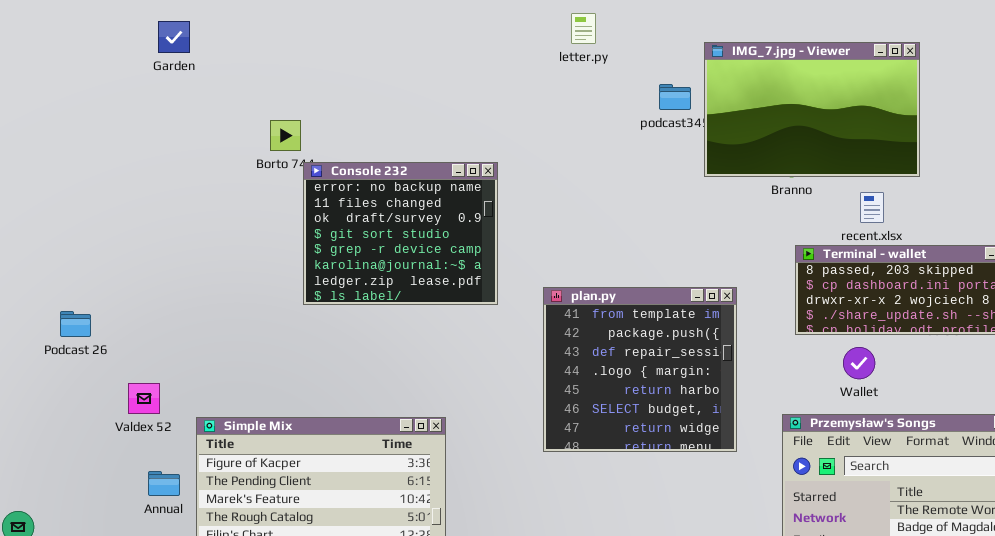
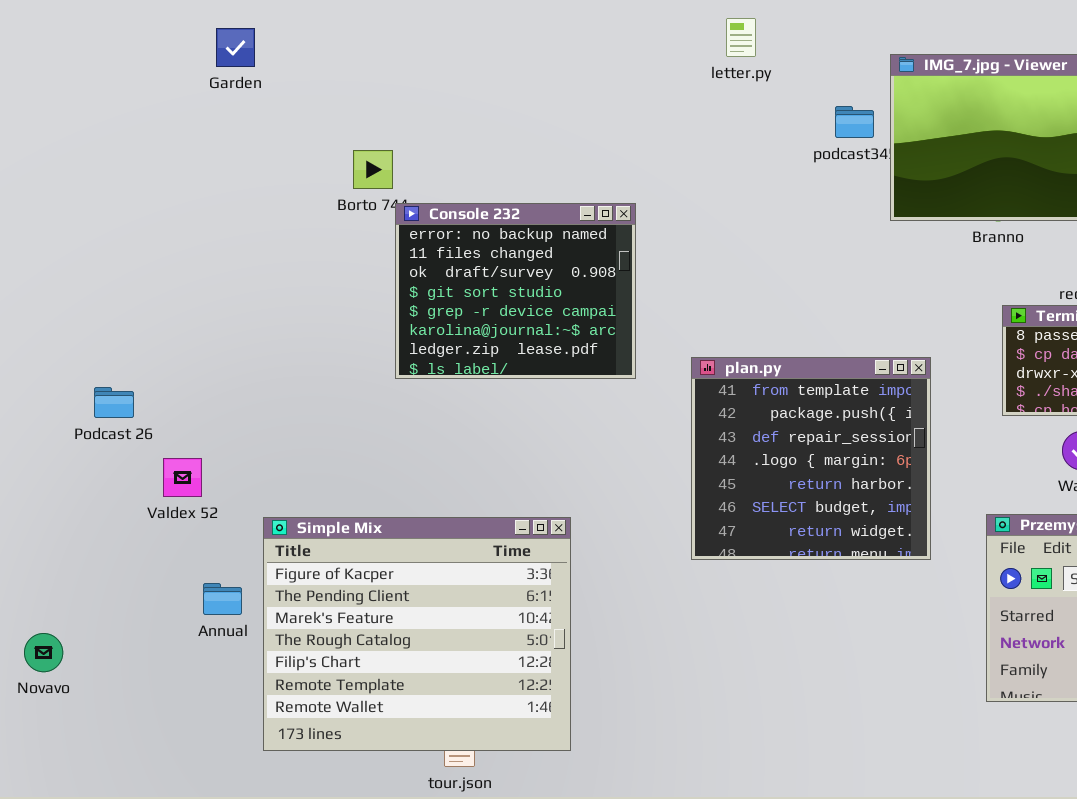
Valdex 52: [128,383,160,414] -> [163,458,202,497], moved

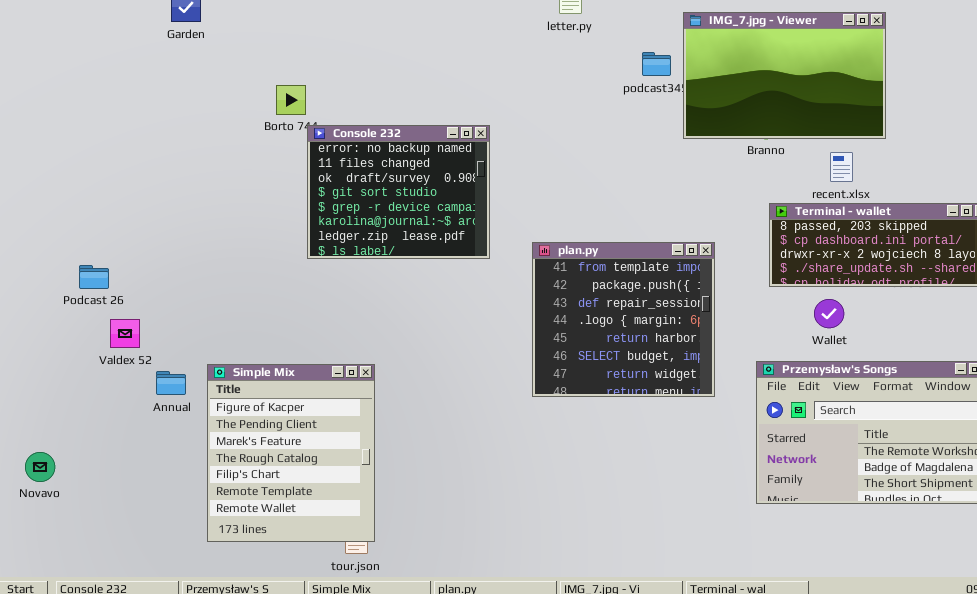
Valdex 52: [163,458,202,497] -> [110,319,140,348], moved
Simple Mix: [263,517,571,751] -> [207,364,375,542], resized
Annual: [203,583,242,615] -> [156,371,186,395], moved

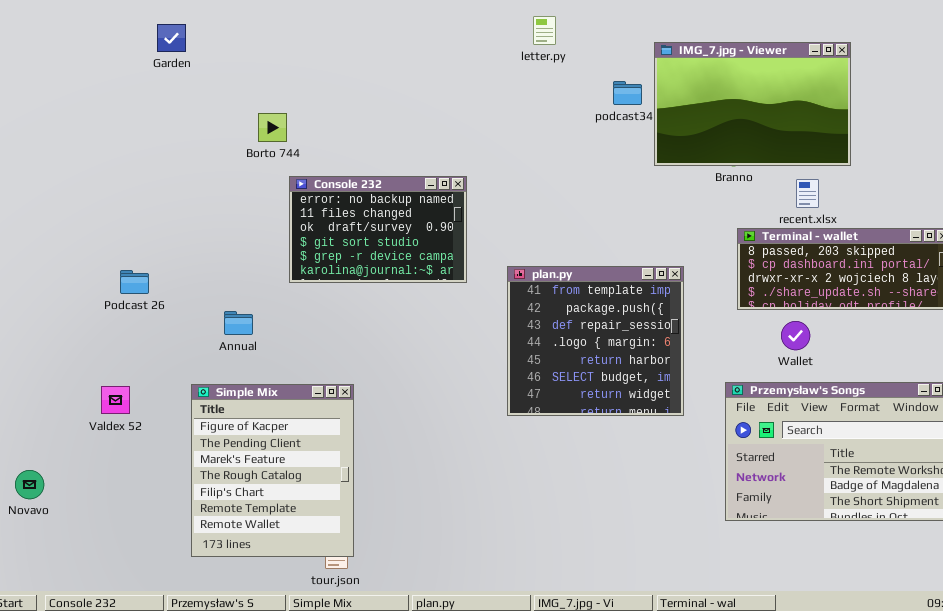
Console 232: [307,125,490,259] -> [289,176,467,283], resized
Podcast 26: [79,265,109,289] -> [120,270,149,294], moved
Valdex 52: [110,319,140,348] -> [101,386,130,414], moved
Annual: [156,371,186,395] -> [224,311,253,335], moved

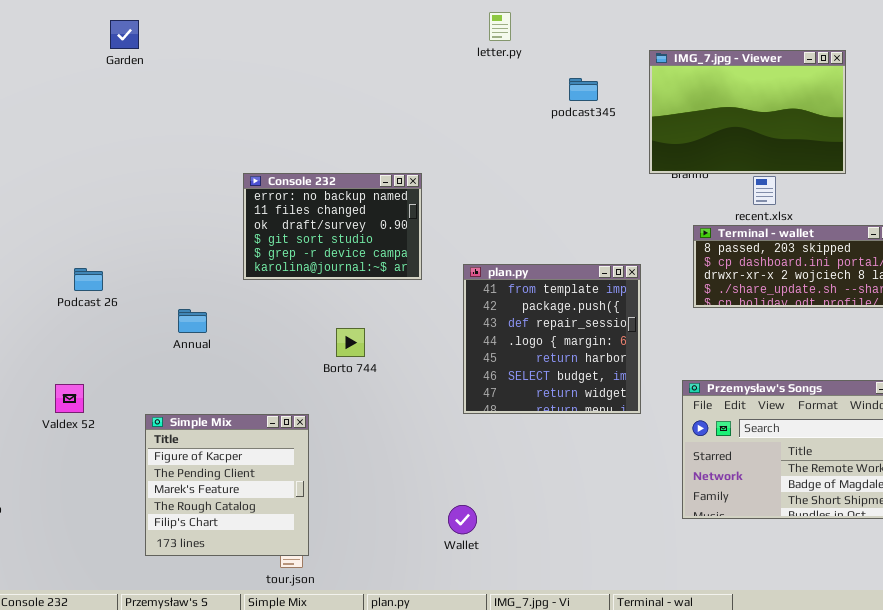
IMG_7.jpg - Viewer: [654,42,851,166] -> [649,50,846,174], moved
Borto 744: [258,113,287,142] -> [336,328,365,357], moved
Wallet: [781,321,810,350] -> [448,505,477,534], moved
Simple Mix: [191,384,354,557] -> [145,414,309,556], resized

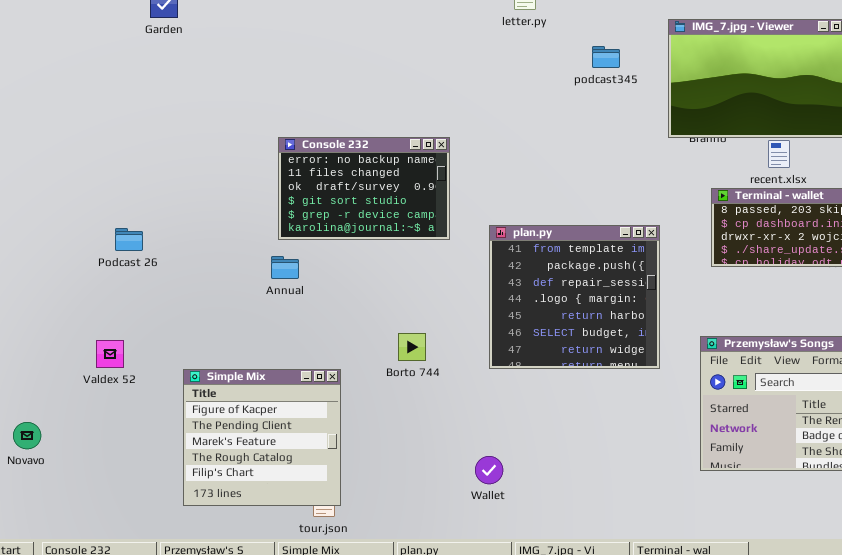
Annual: [178,309,207,333] -> [271,256,299,279], moved
Borto 744: [336,328,365,357] -> [398,333,426,361], moved

